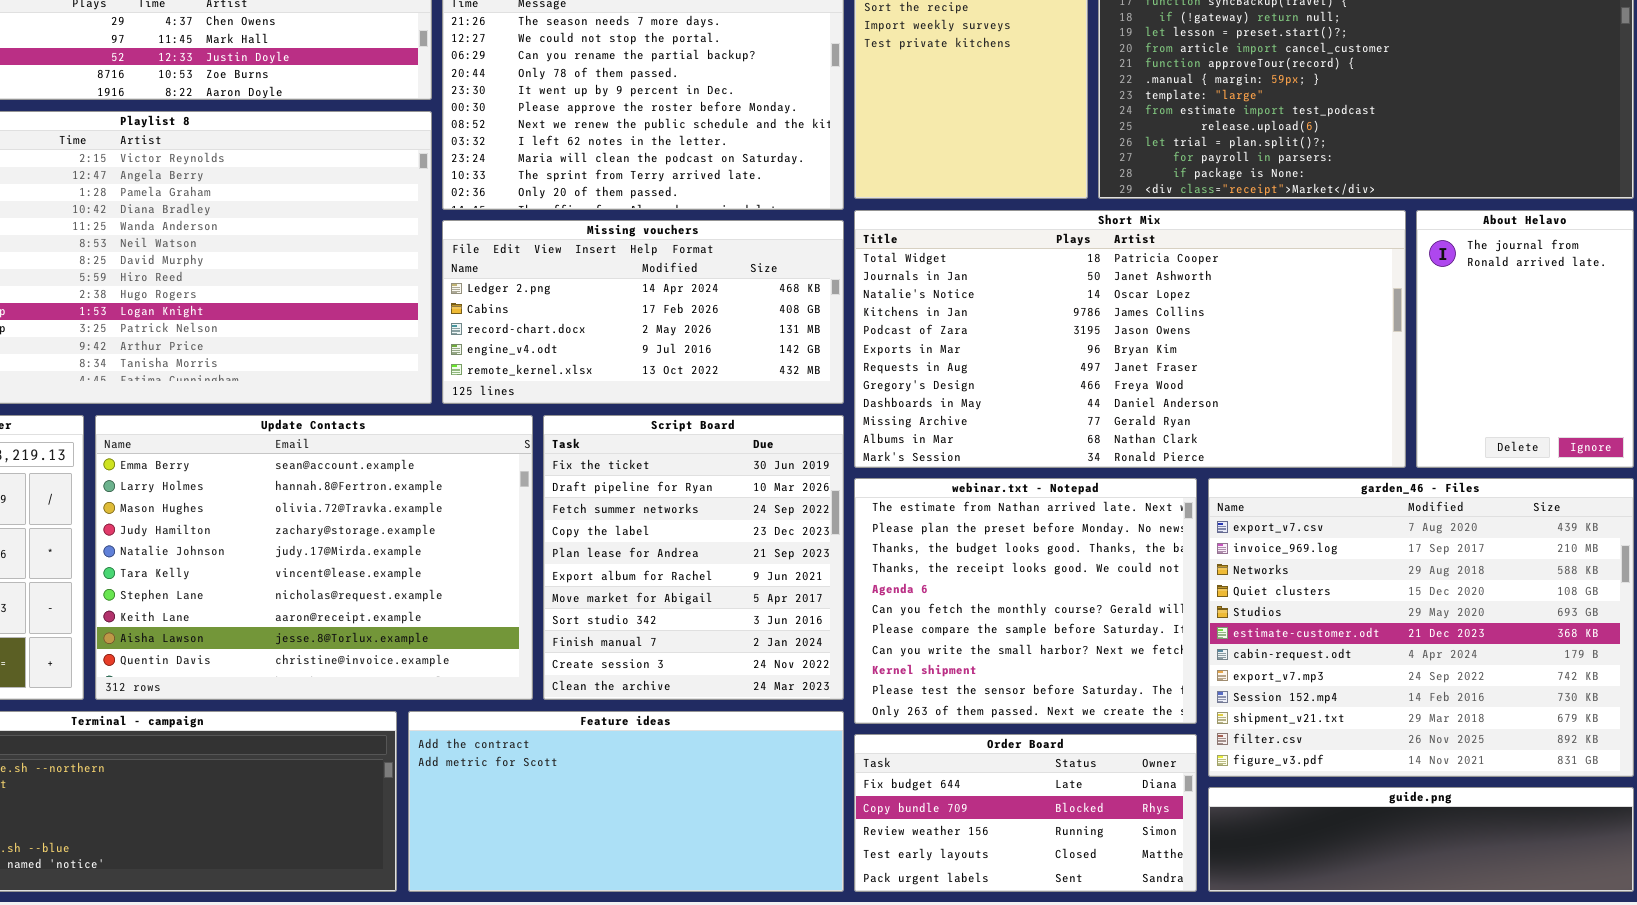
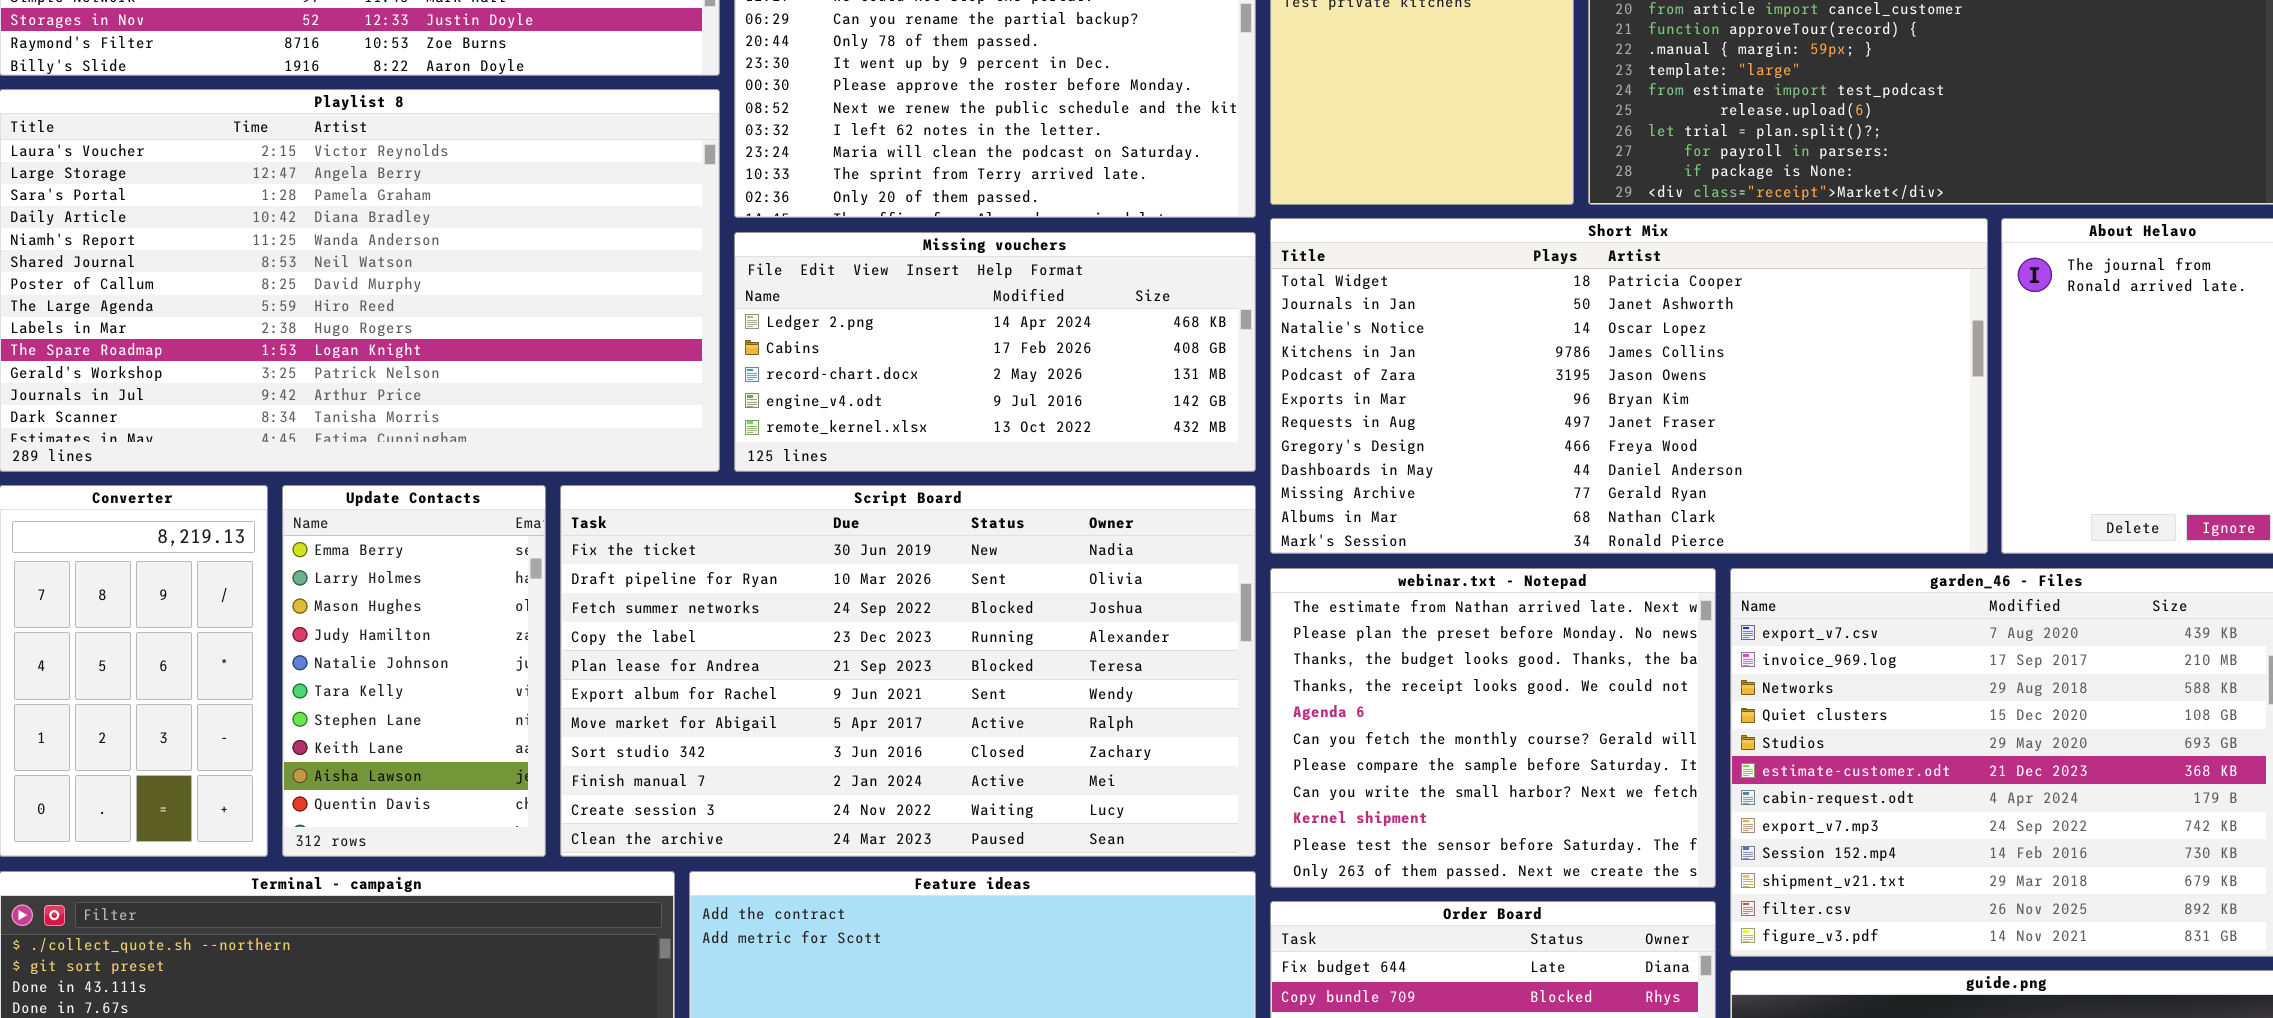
Update Contacts: [95,415,533,700] -> [282,485,546,857], resized
Script Board: [543,415,844,700] -> [560,485,1256,857], resized

